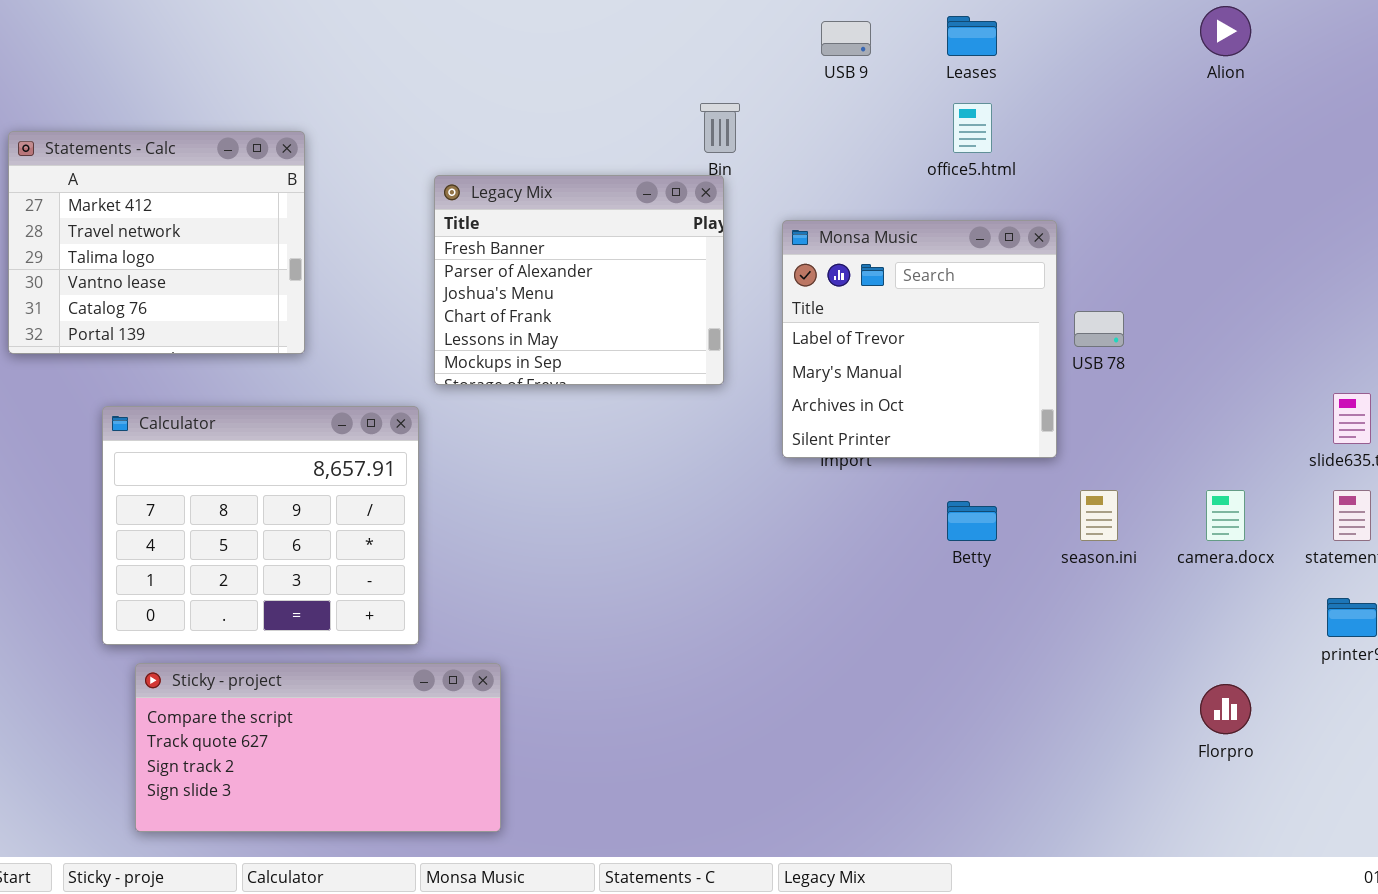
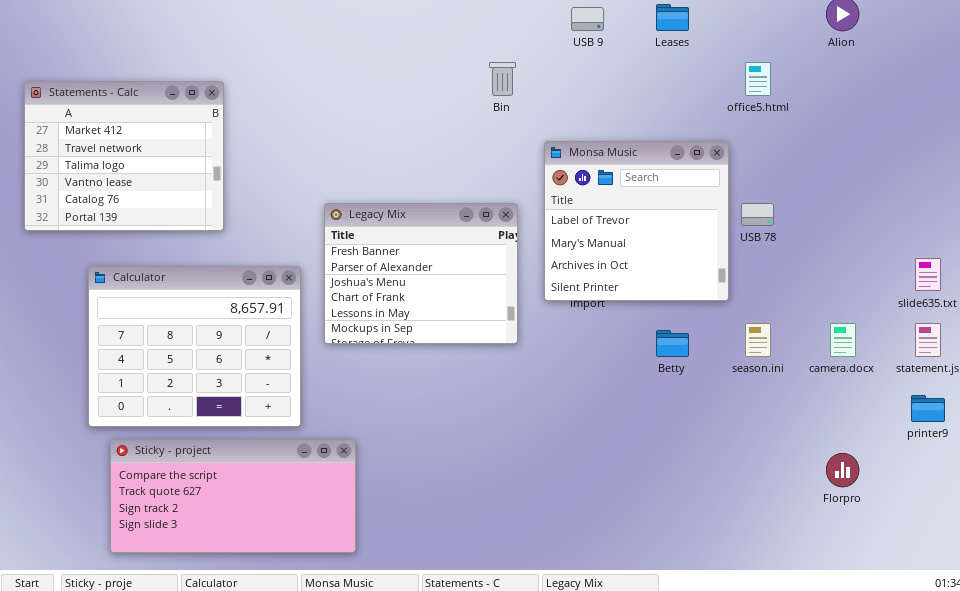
office5.html: [953,103,992,153] -> [745,62,771,96], moved
Legacy Mix: [434,175,724,385] -> [324,203,518,344], moved

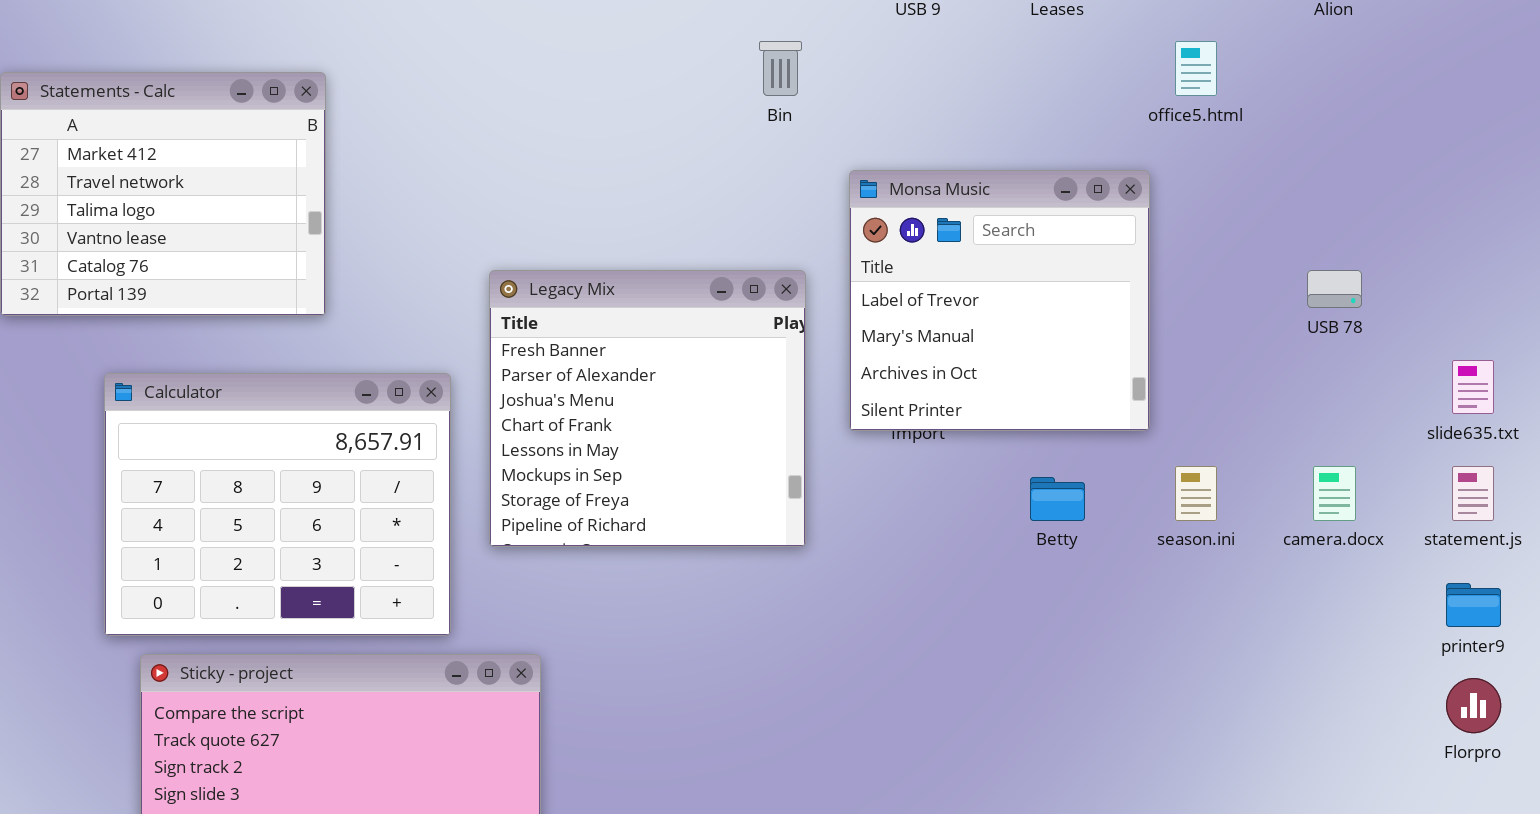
Legacy Mix: [324,203,518,344] -> [489,270,806,547], resized
USB 78: [741,203,774,226] -> [1307,270,1362,308], moved
Florpro: [826,453,859,487] -> [1446,678,1501,733], moved

